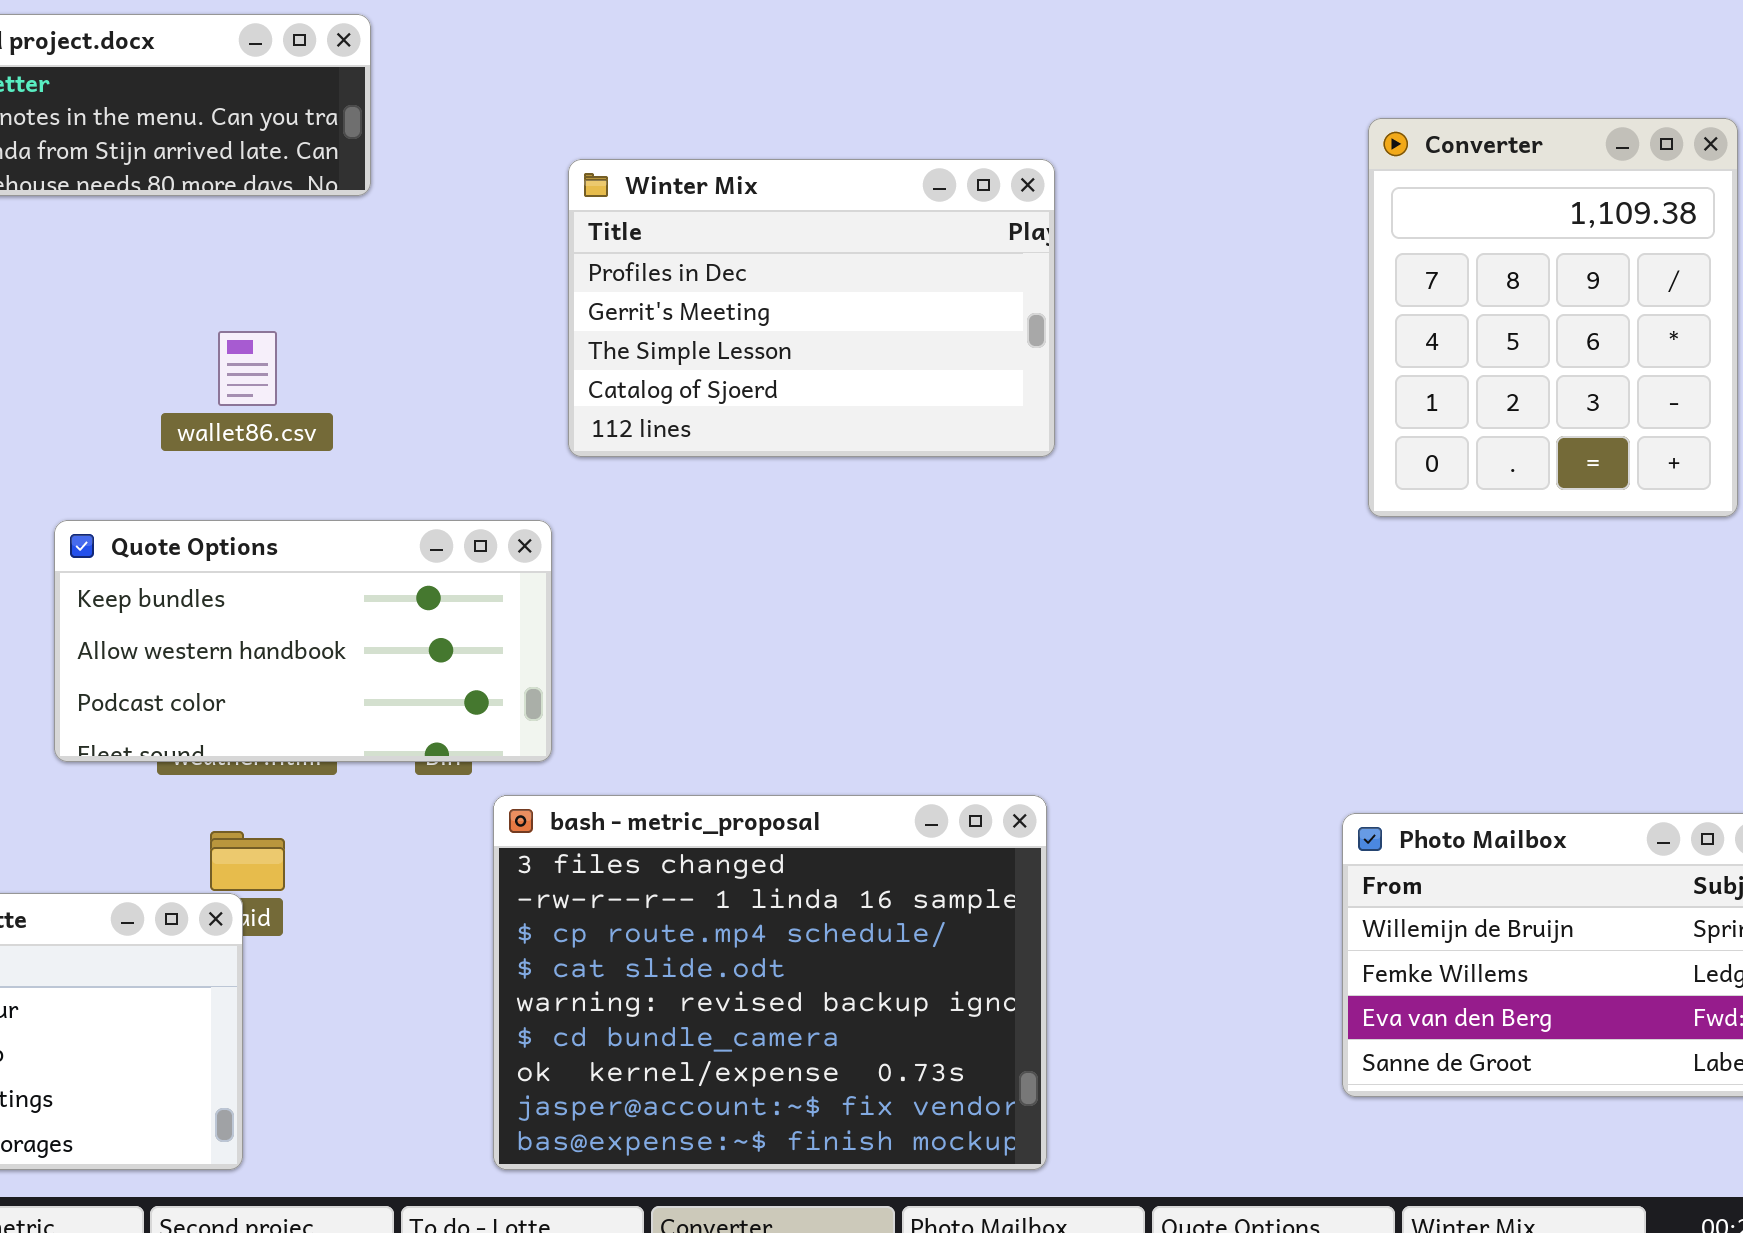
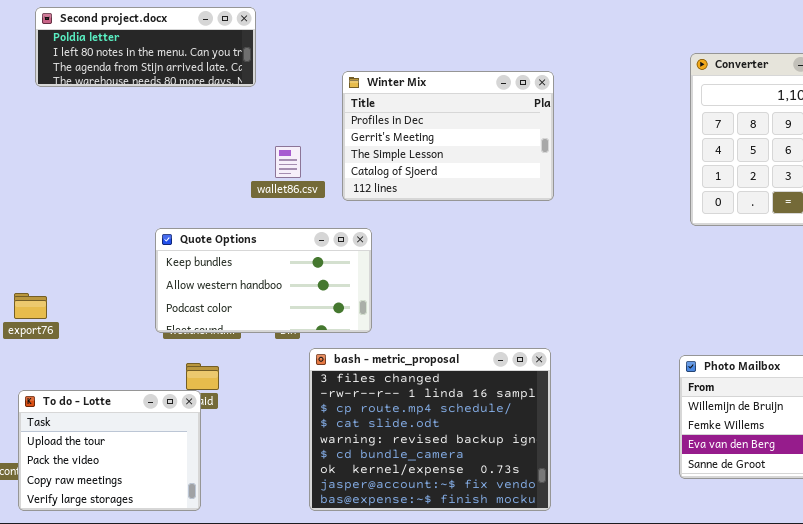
wallet86.csv: [218,331,277,406] -> [275,146,301,178], moved
Quote Options: [54,520,552,762] -> [155,228,372,333], moved

